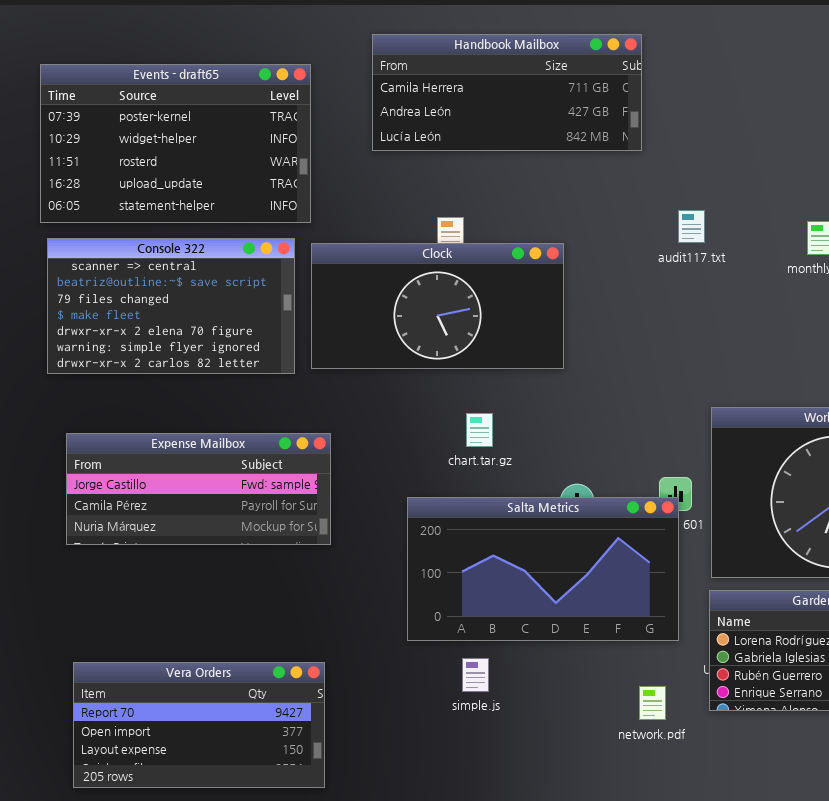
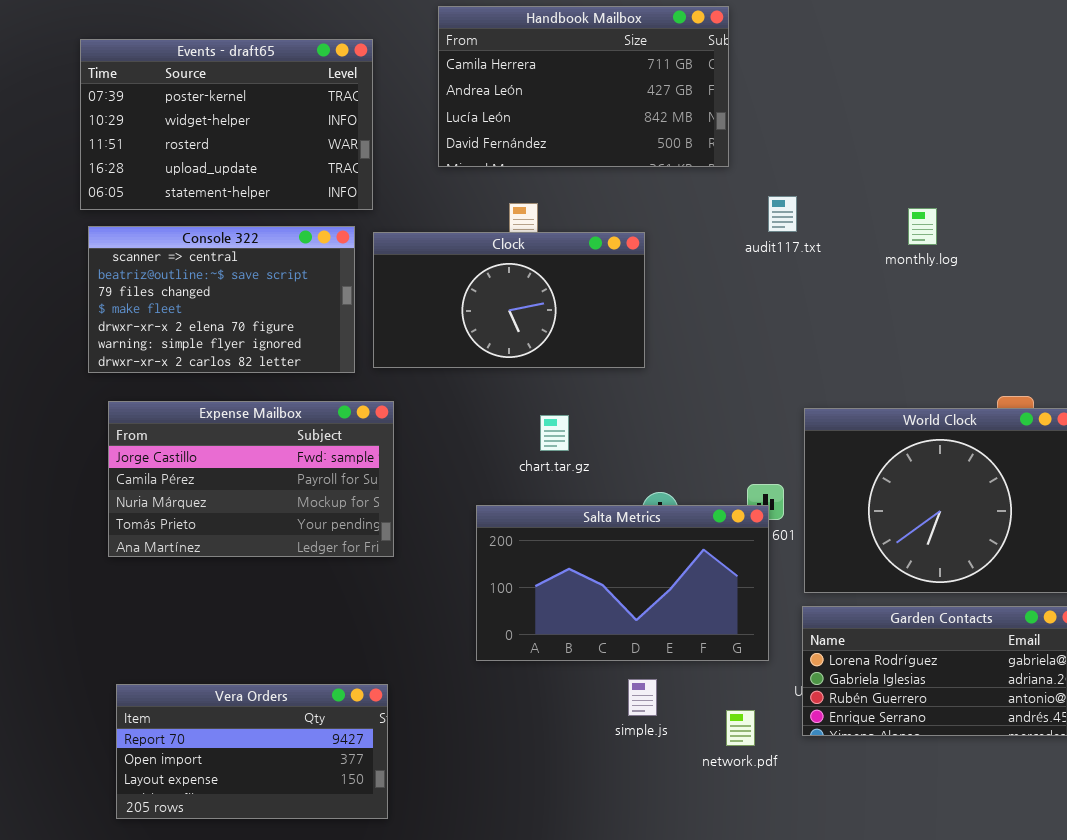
Handbook Mailbox: [372,34,642,151] -> [438,6,729,167], resized
Expense Mailbox: [66,433,331,545] -> [108,401,394,557], resized
simple.js: [462,658,489,692] -> [628,679,657,716], moved

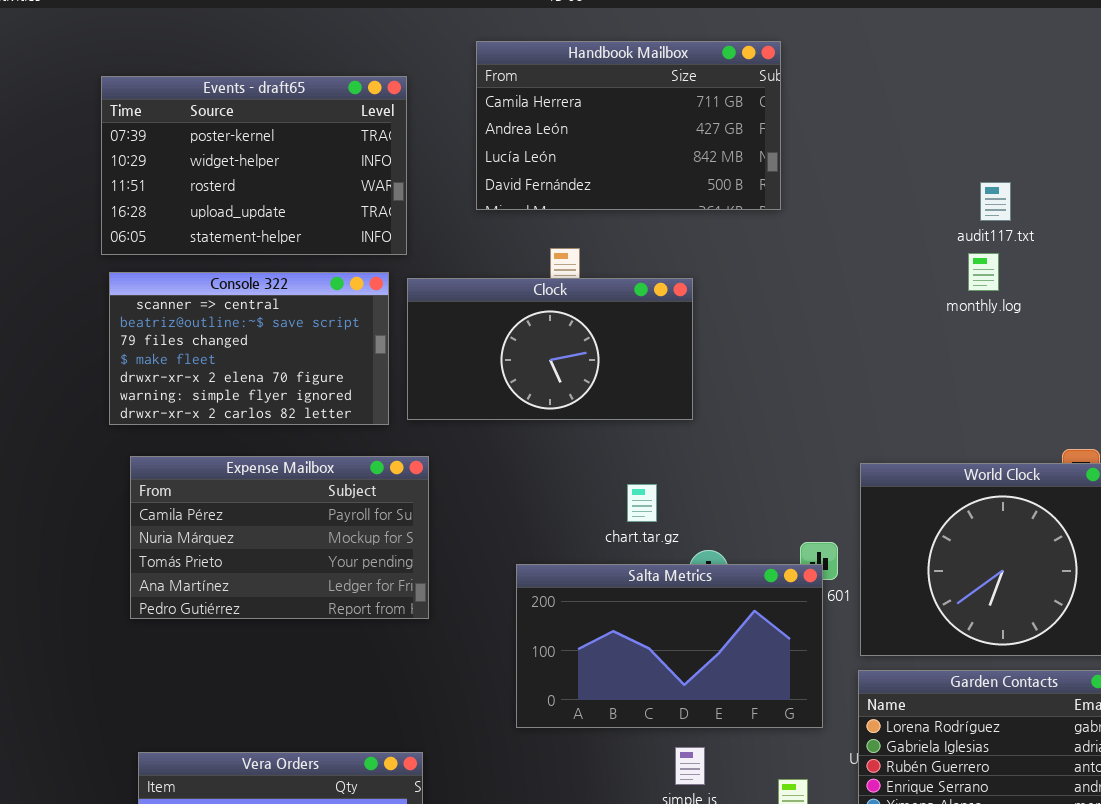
audit117.txt: [768,196,797,232] -> [980,182,1011,221], moved
Expense Mailbox: [108,401,394,557] -> [130,456,429,619], scrolled down 1 row
chart.tar.gz: [540,415,569,451] -> [627,484,657,522], moved

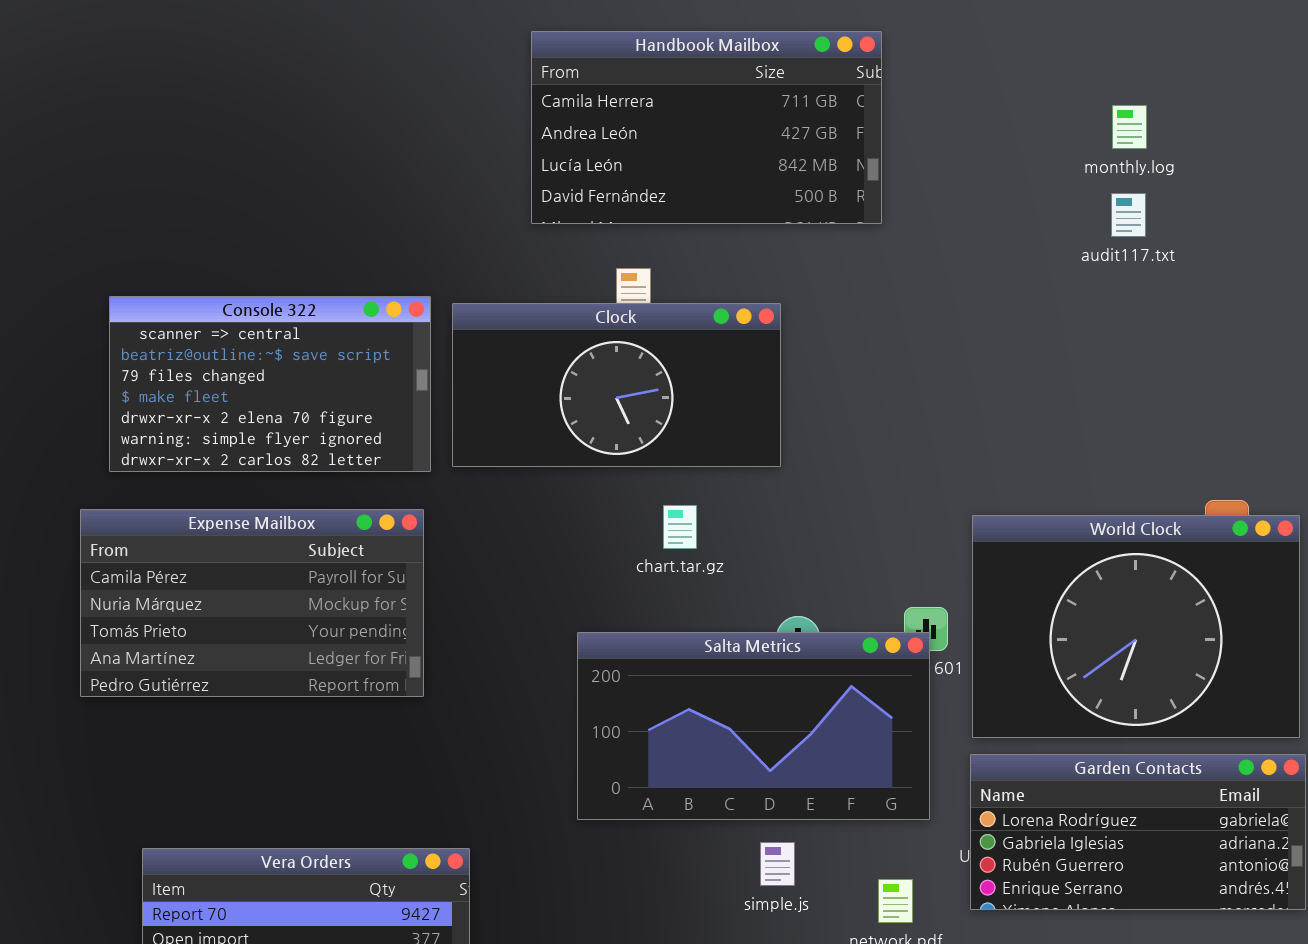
Events - draft65: [101,76,407,255] -> none, closed
monthly.log: [968,253,999,291] -> [1112,105,1147,149], moved
Expense Mailbox: [130,456,429,619] -> [80,509,424,697], moved
chart.tar.gz: [627,484,657,522] -> [663,505,697,549], moved

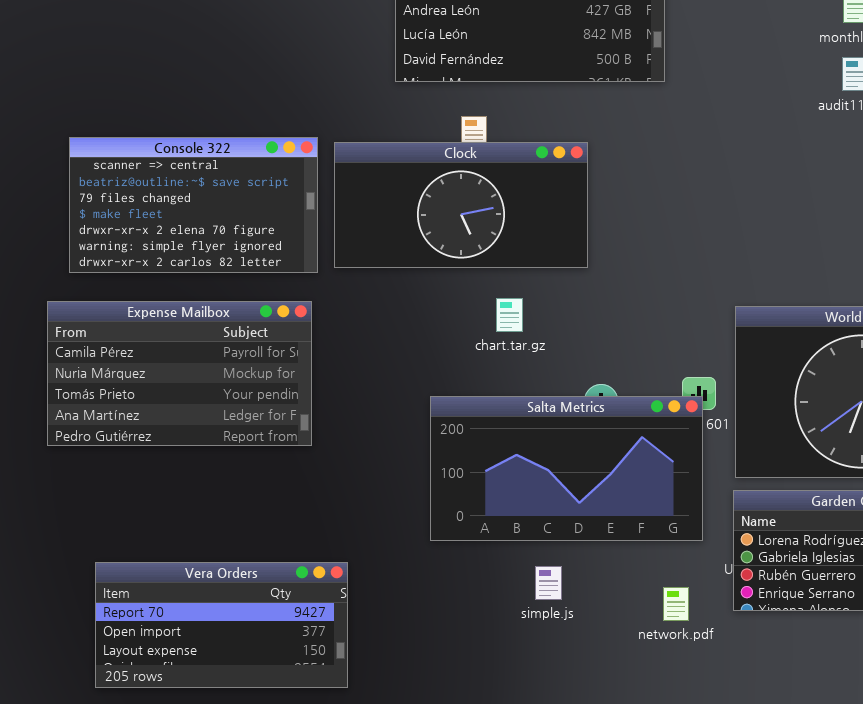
simple.js: [760,842,795,886] -> [535,566,562,600], moved

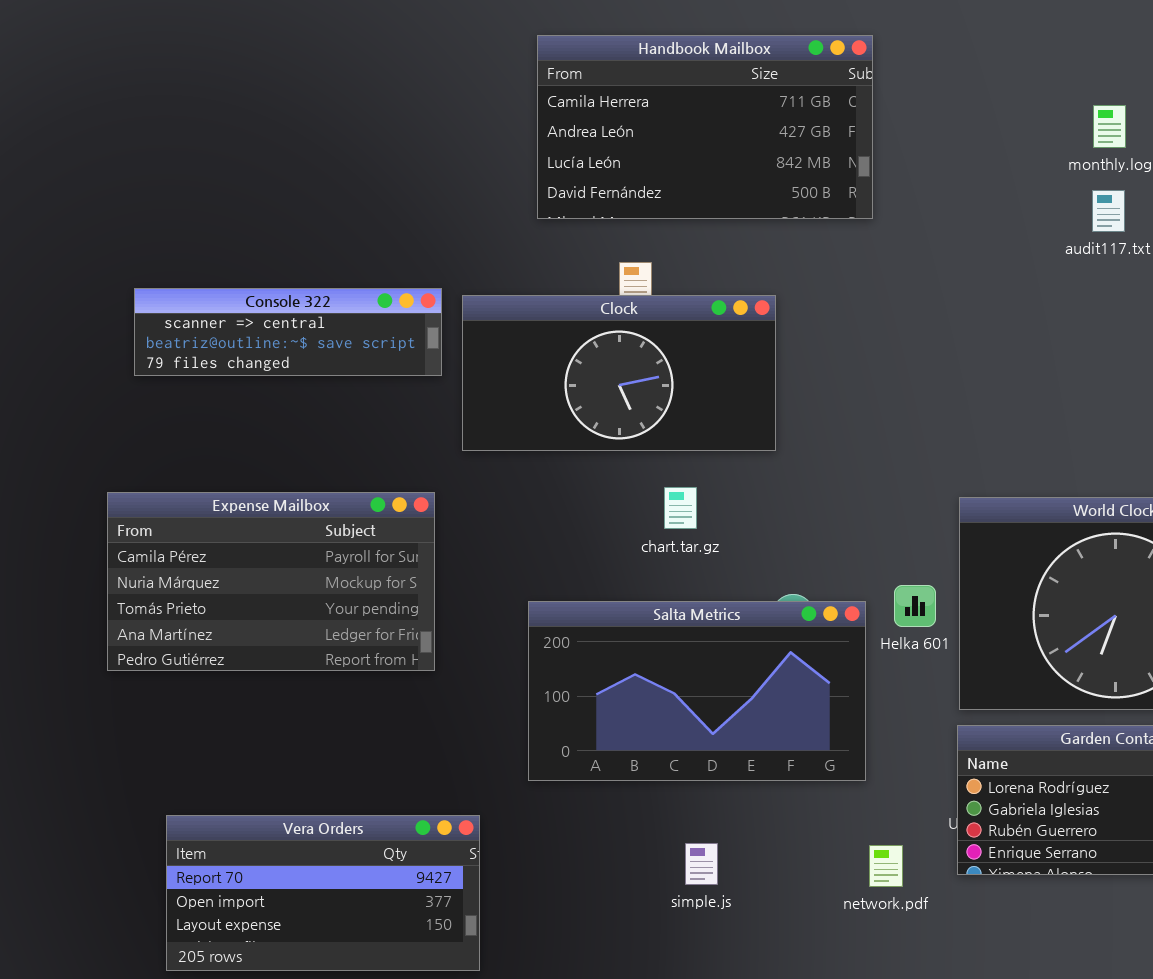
Console 322: [69,137,318,273] -> [134,288,442,376], resized
Salta Metrics: [430,396,703,541] -> [528,601,866,781], moved
simple.js: [535,566,562,600] -> [685,843,718,885], moved

